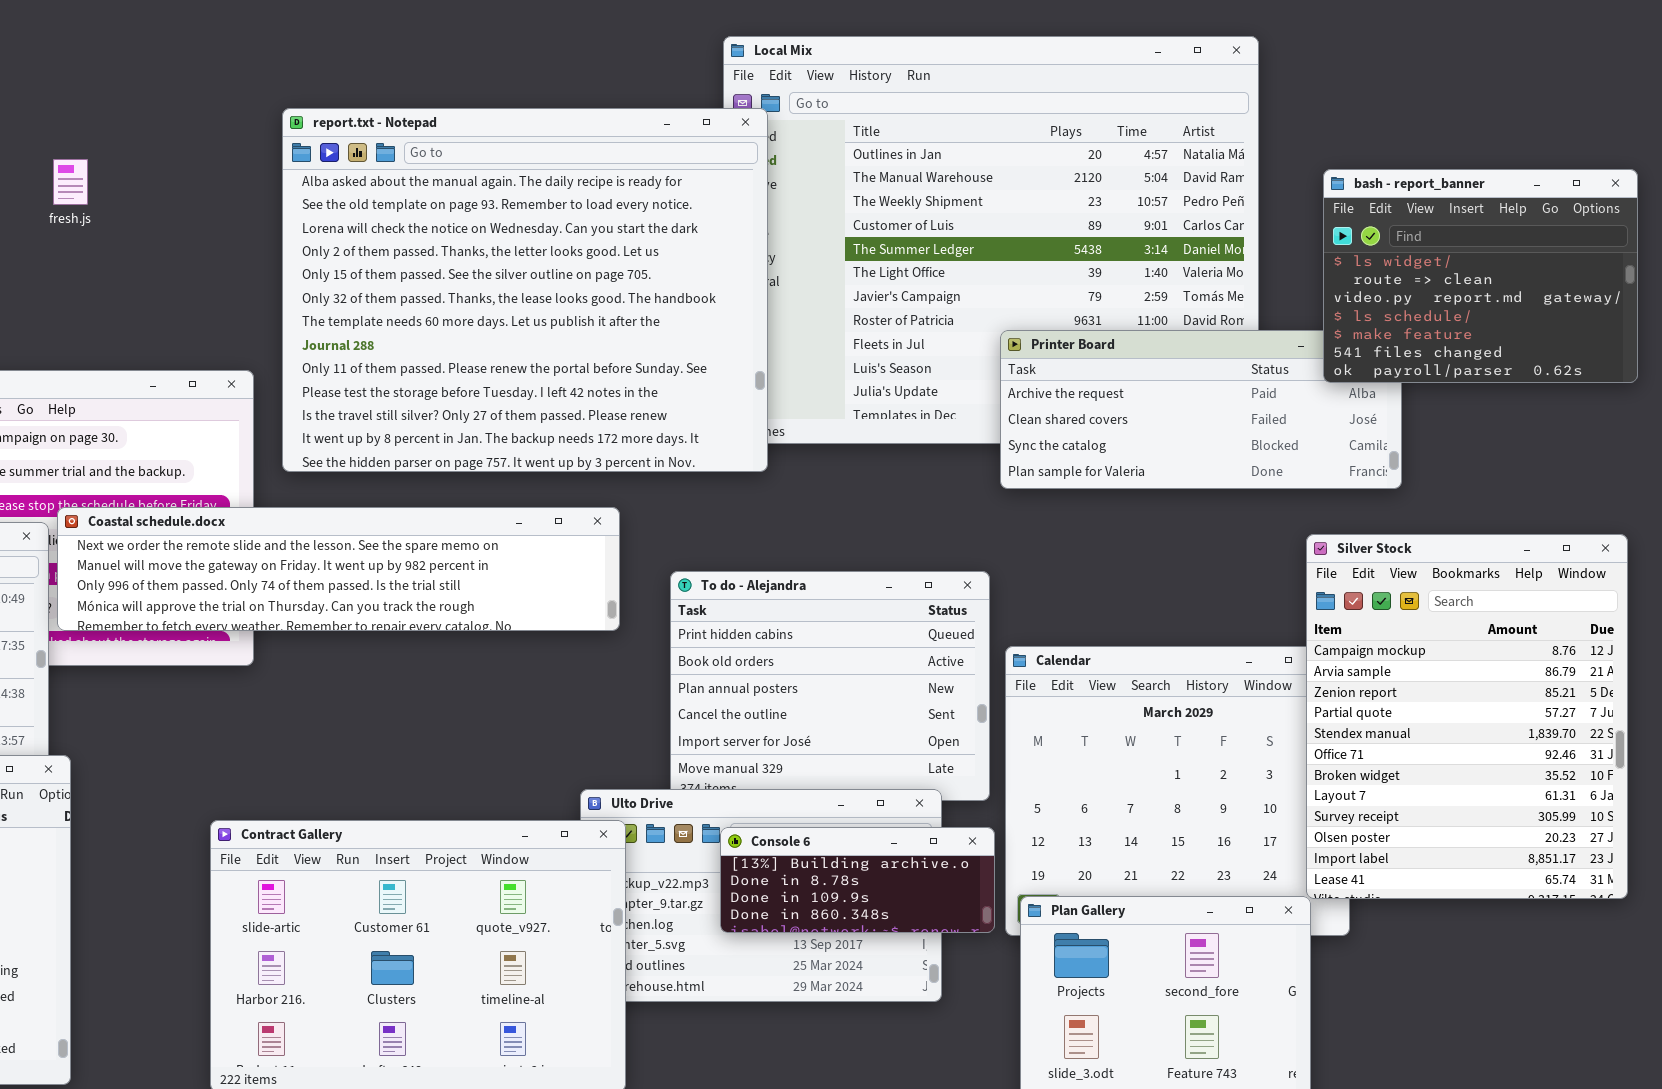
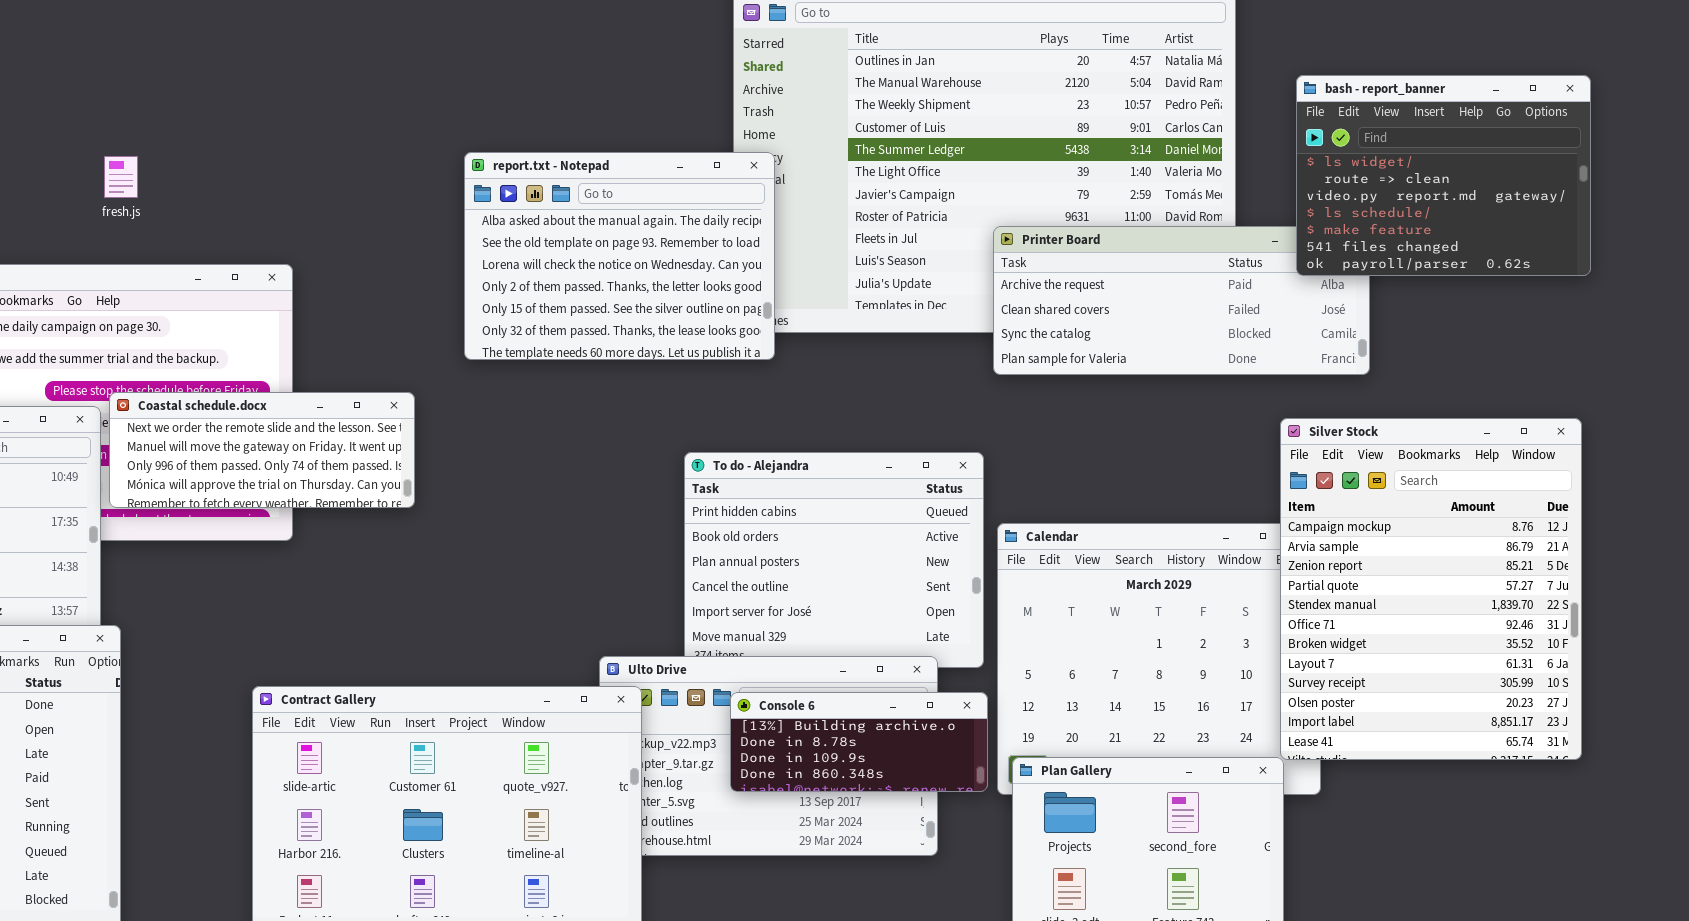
report.txt - Notepad: [282,108,768,472] -> [464,152,775,360], resized
fresh.js: [53,159,88,205] -> [104,156,138,198], moved
Coastal schedule.docx: [57,507,620,631] -> [109,392,415,508], resized

